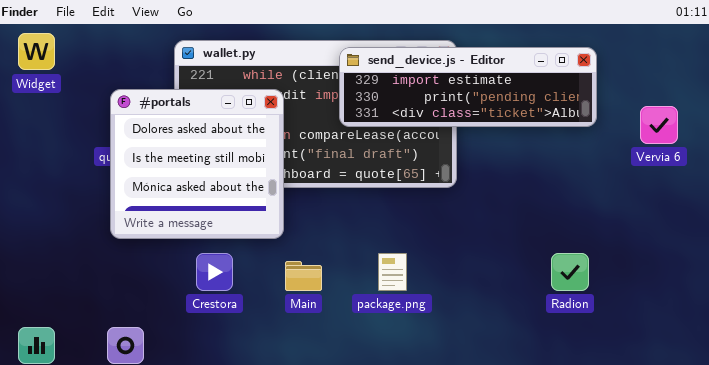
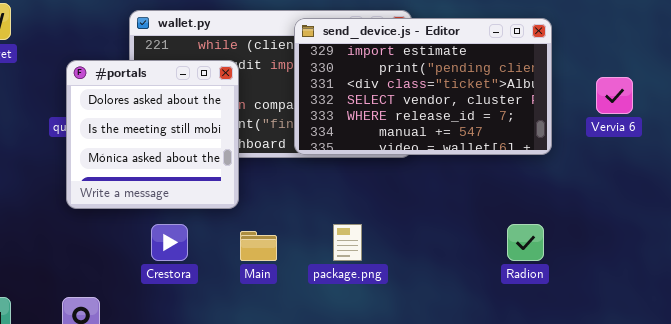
send_device.js - Editor: [339,47,597,127] -> [294,18,552,155], resized

